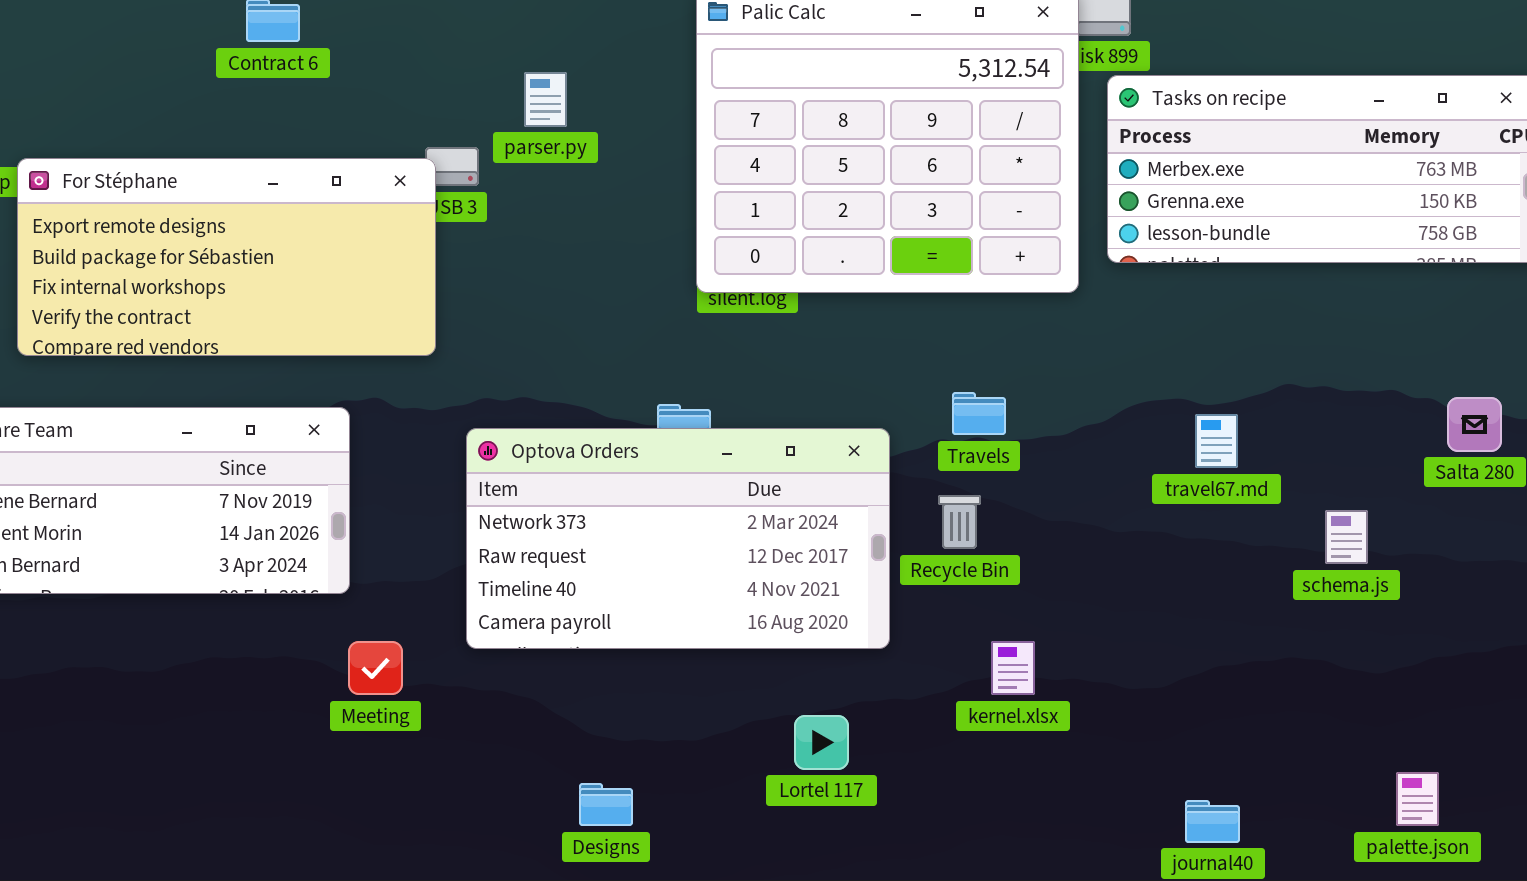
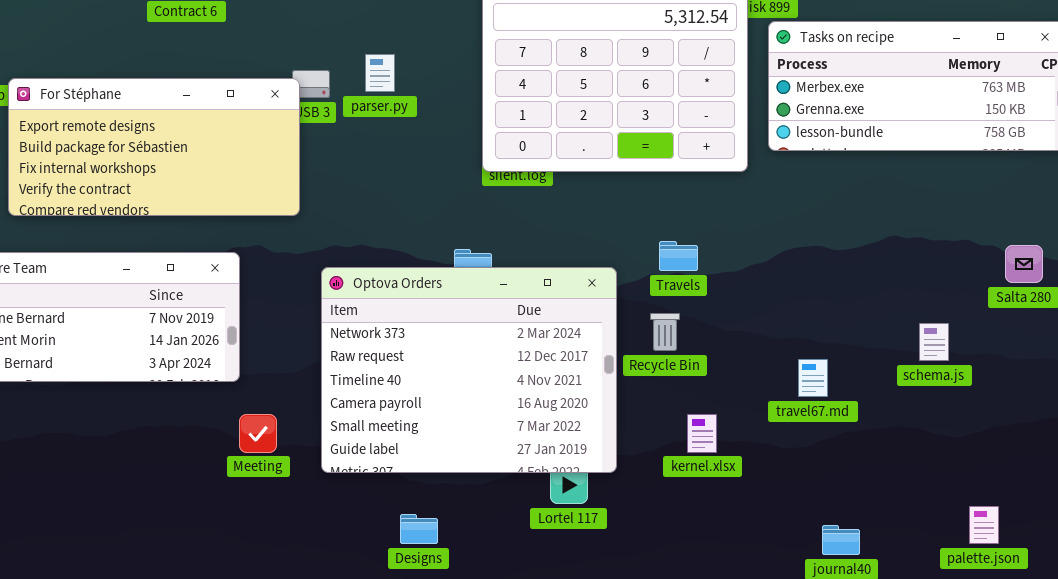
parser.py: [524,72,567,127] -> [365,54,395,92], moved
travel67.md: [1195,414,1238,468] -> [798,359,828,397], moved
Optova Orders: [466,428,890,649] -> [321,267,617,473], resized

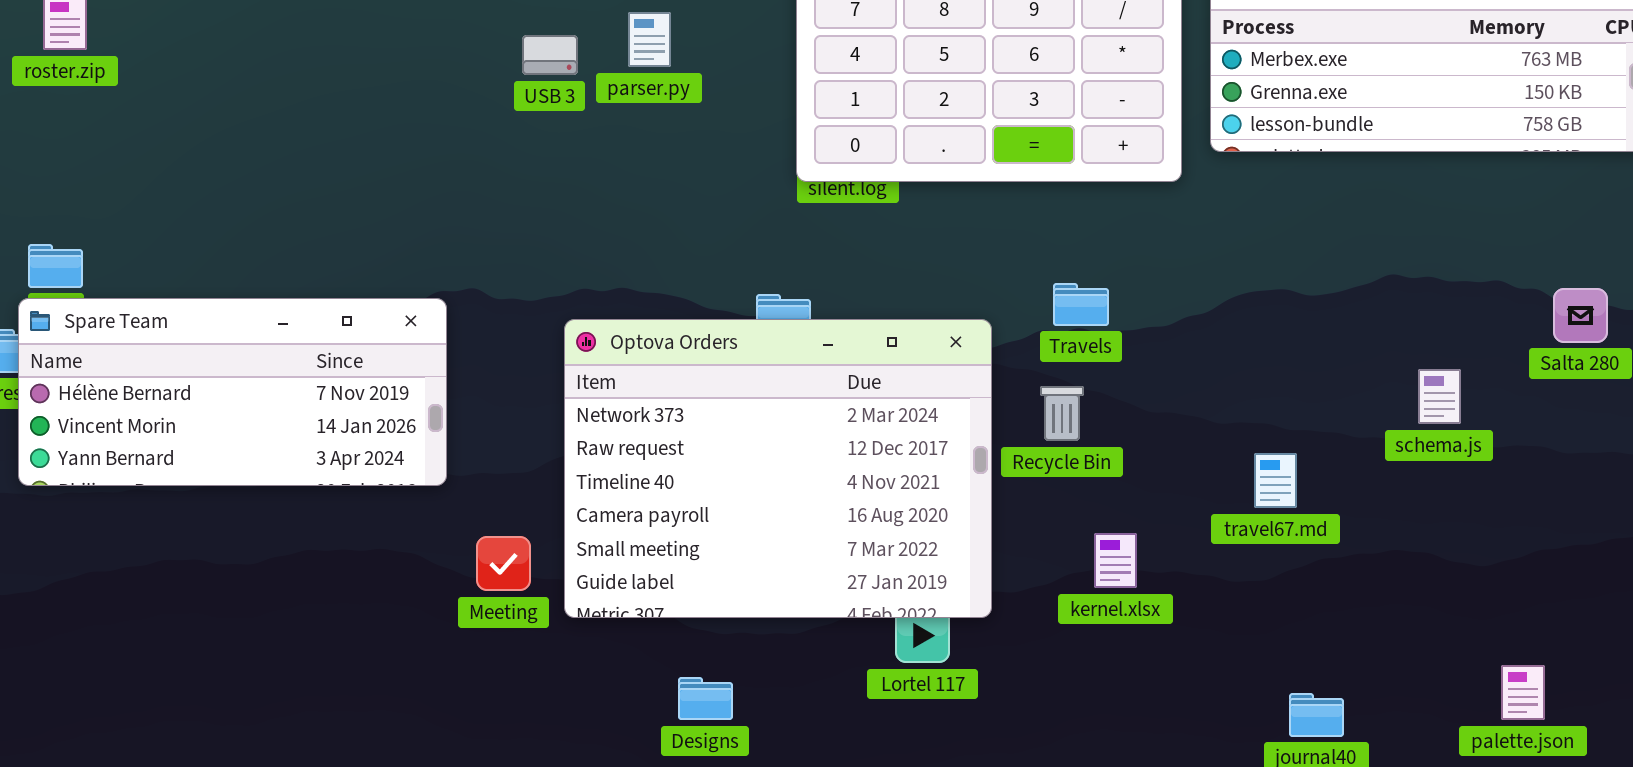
For Stéphane: [8,78,300,216] -> none, closed
schema.js: [919,323,949,361] -> [1418,369,1461,424], moved
Meeting: [239,414,277,453] -> [476,536,531,591], moved

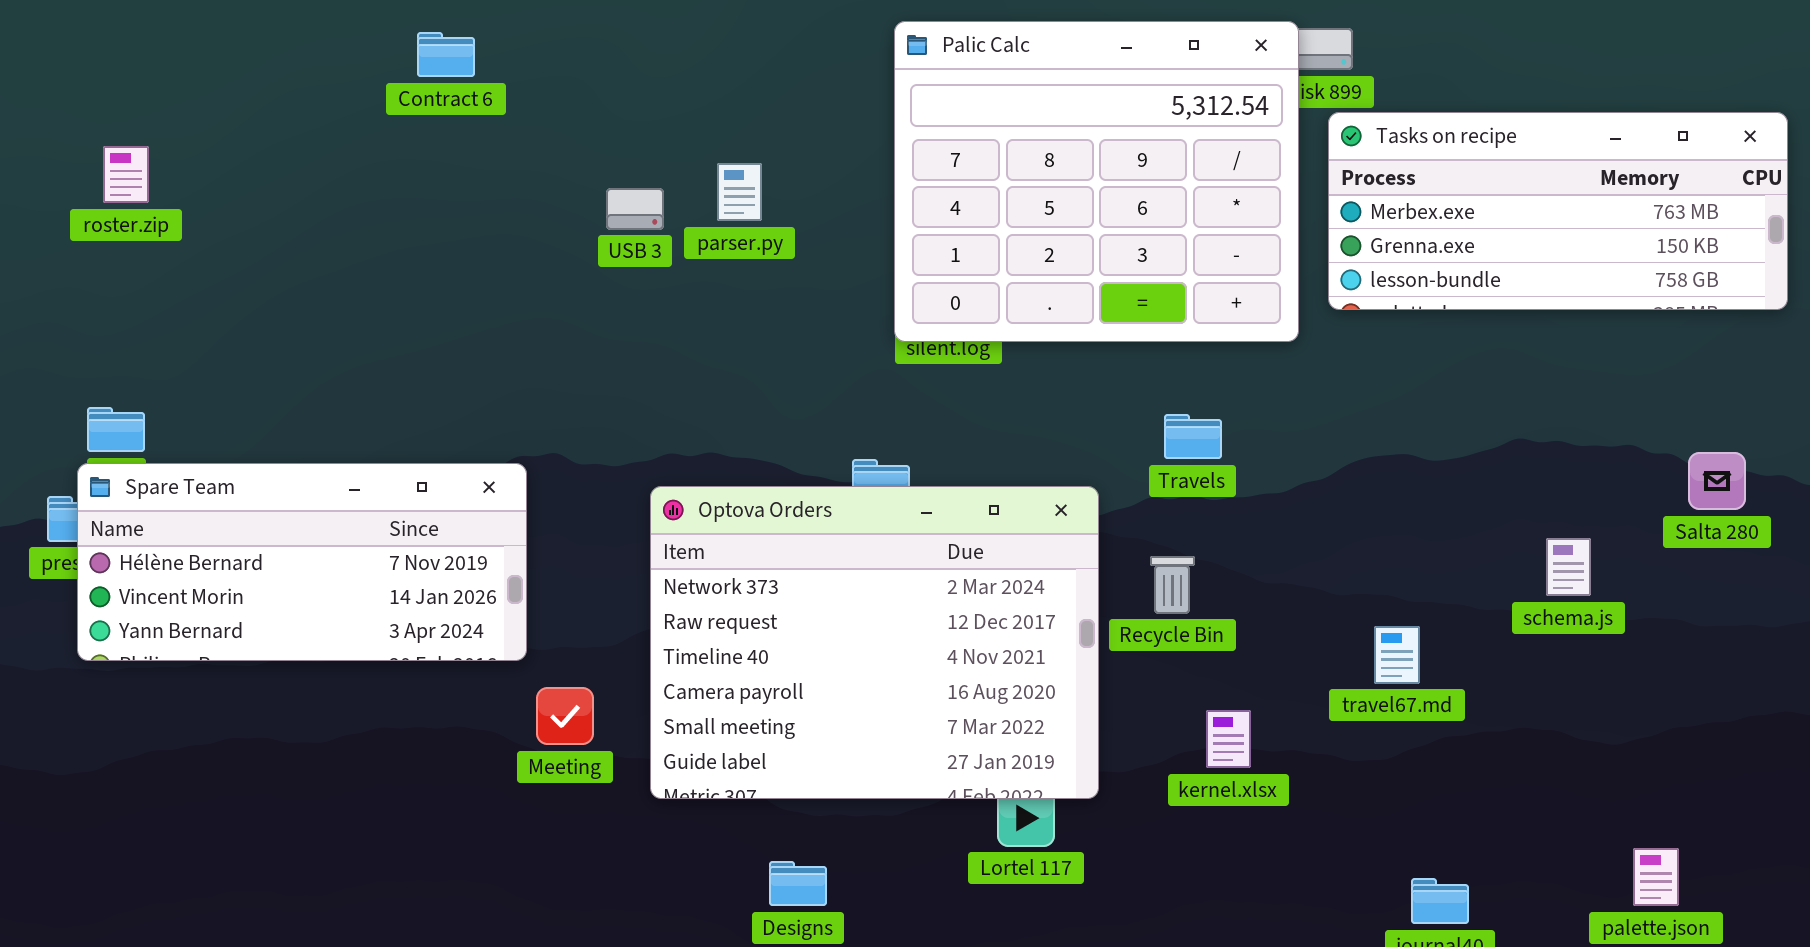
Travels: [1053,283,1109,326] -> [1164,414,1222,459], moved
Meeting: [476,536,531,591] -> [536,687,594,745], moved

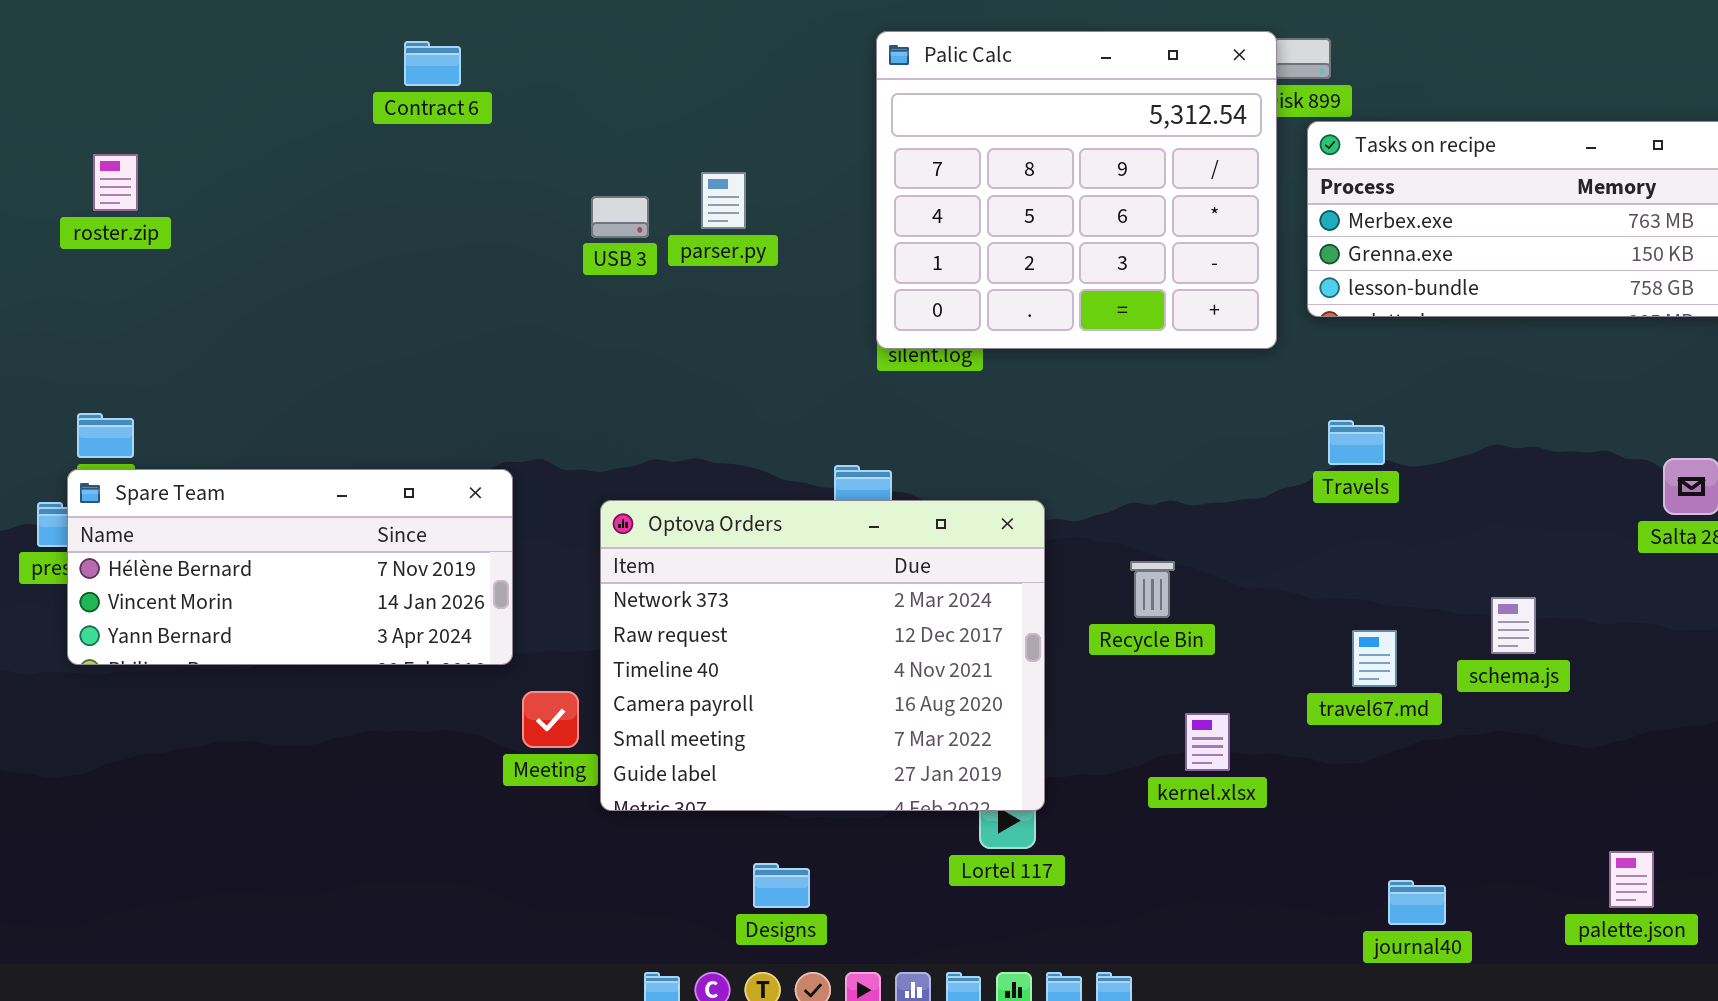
Travels: [1164,414,1222,459] -> [1328,420,1385,465], moved
Optova Orders: [650,486,1099,799] -> [600,500,1045,811], moved
schema.js: [1546,538,1591,596] -> [1491,597,1536,654], moved

